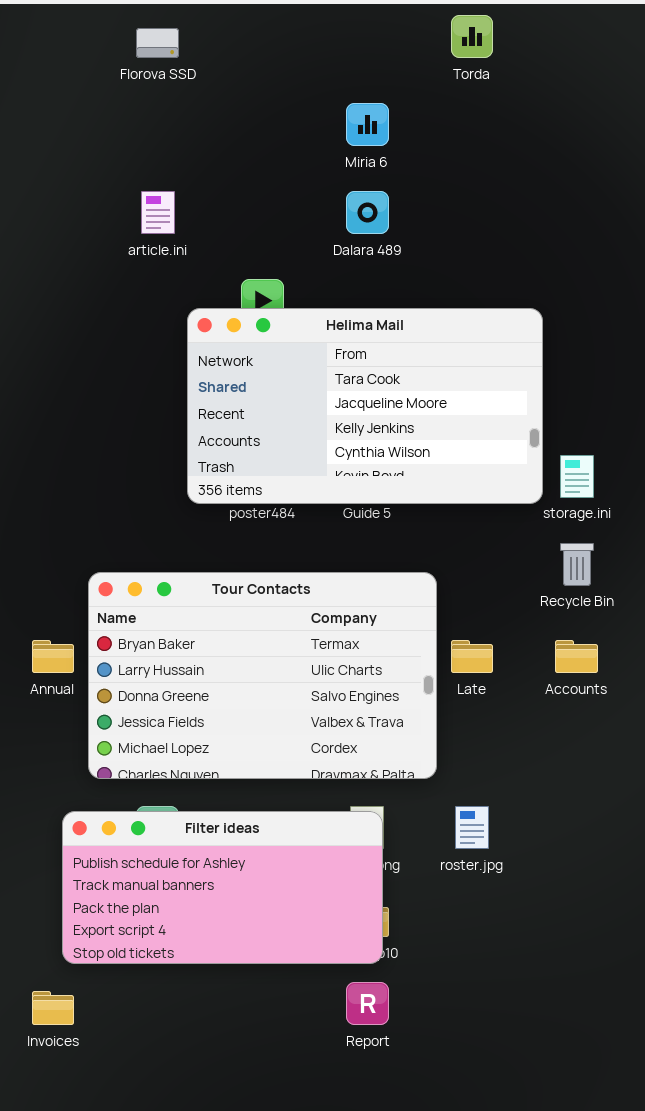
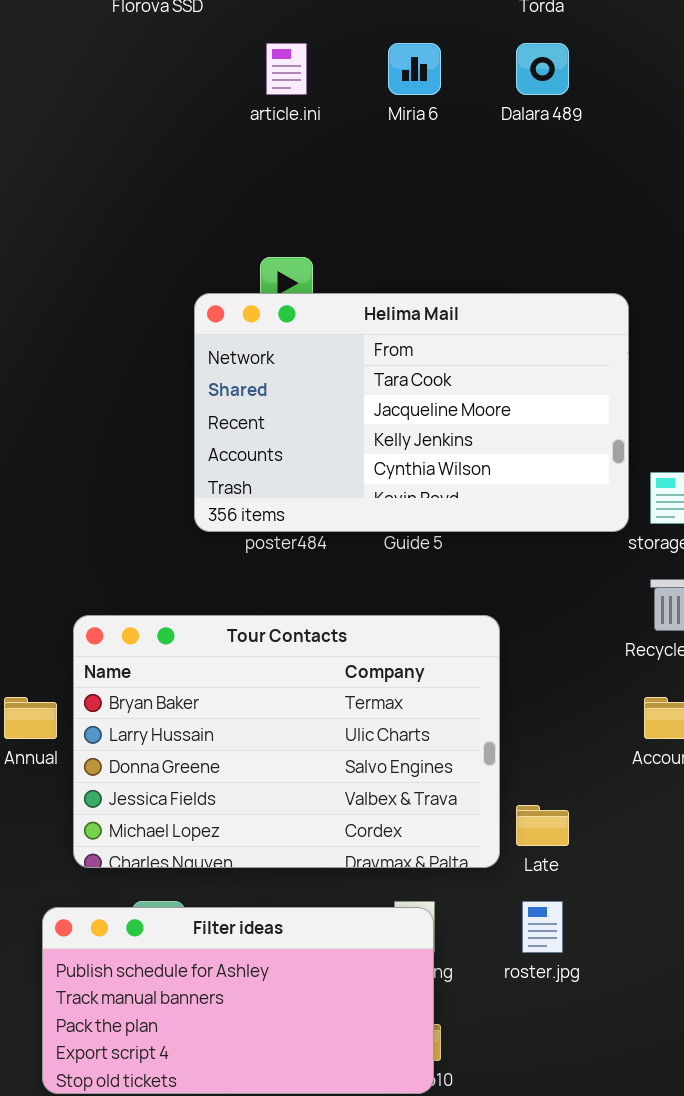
article.ini: [141,191,175,234] -> [266,43,307,95], moved
Dalara 489: [346,191,389,234] -> [516,43,569,95], moved
Late: [451,640,493,673] -> [516,805,569,846], moved

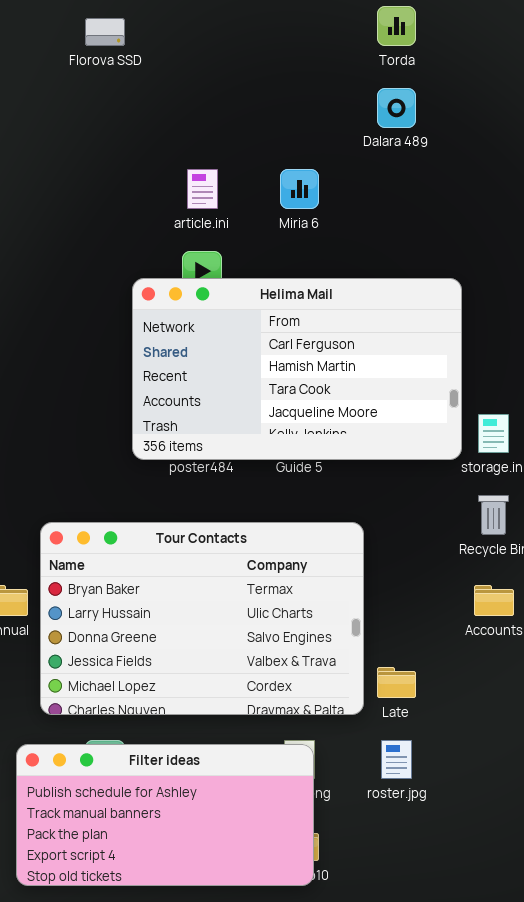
article.ini: [266,43,307,95] -> [187,169,218,209], moved
Miria 6: [388,43,441,95] -> [280,169,319,209], moved
Helima Mail: [194,293,629,532] -> [132,278,462,460], scrolled up 2 rows

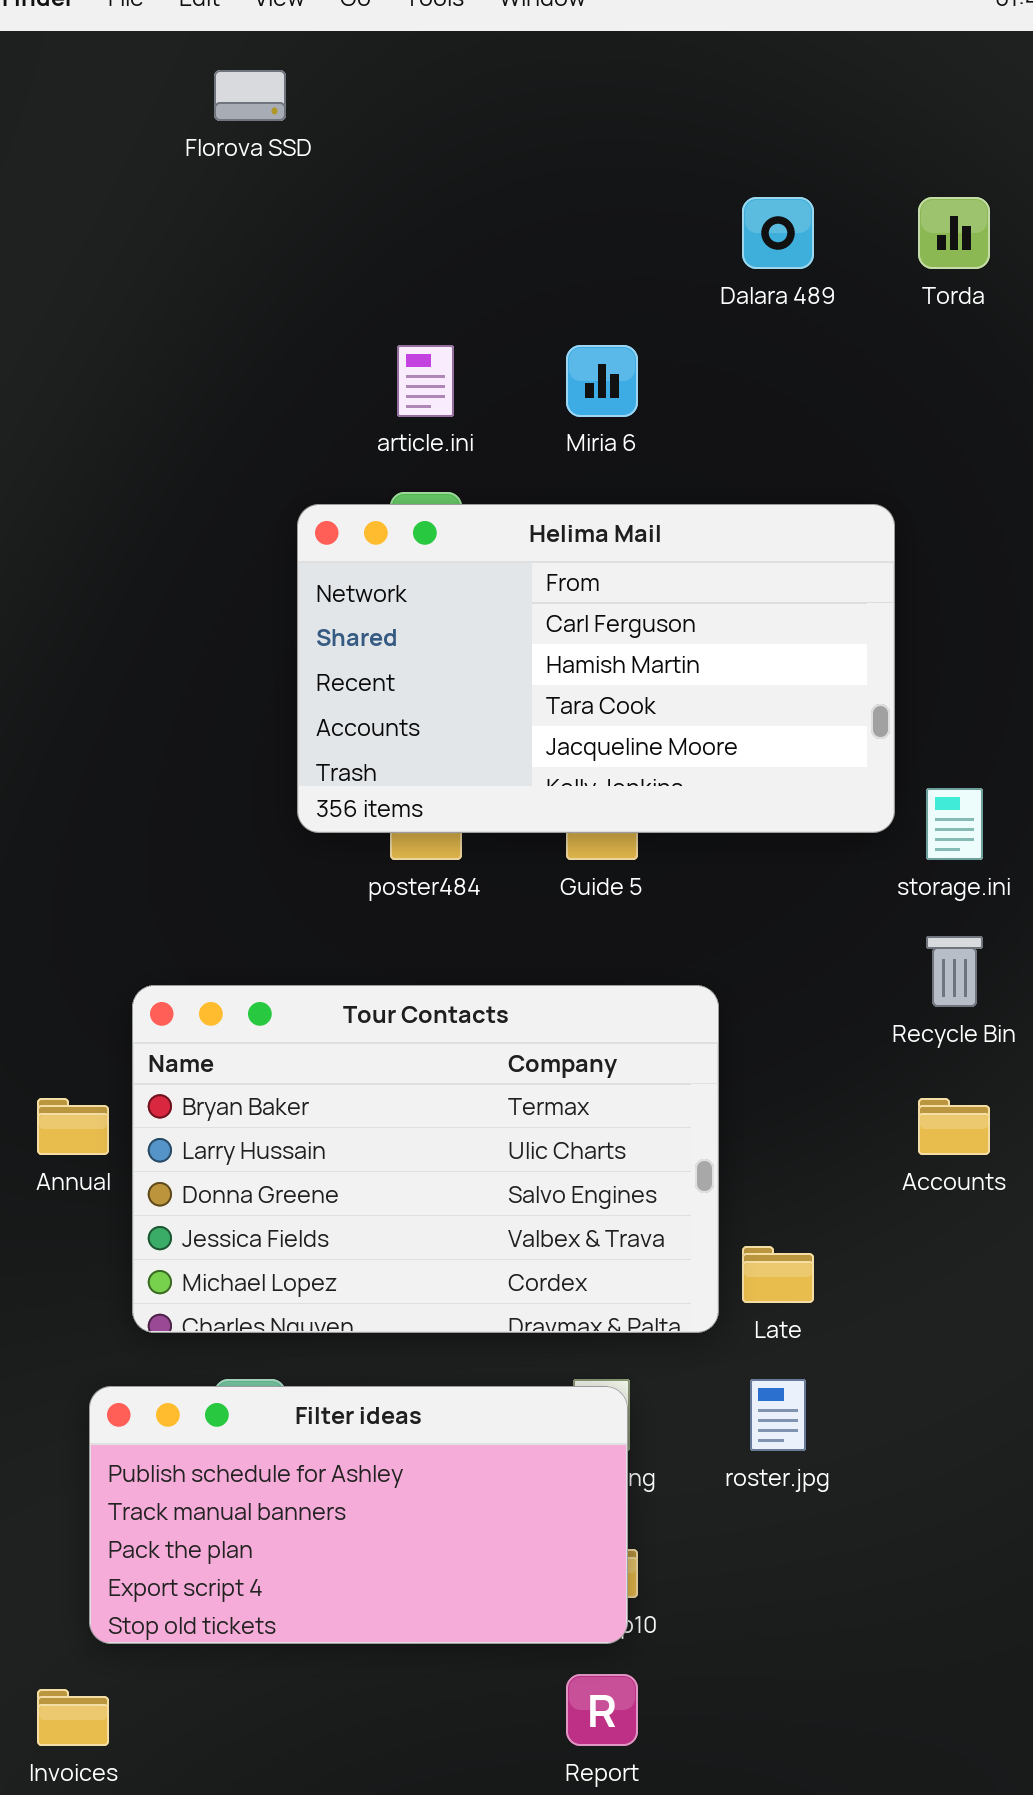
Torda: [377,6,416,46] -> [918,197,990,269], moved
Helima Mail: [132,278,462,460] -> [297,504,895,833], moved

